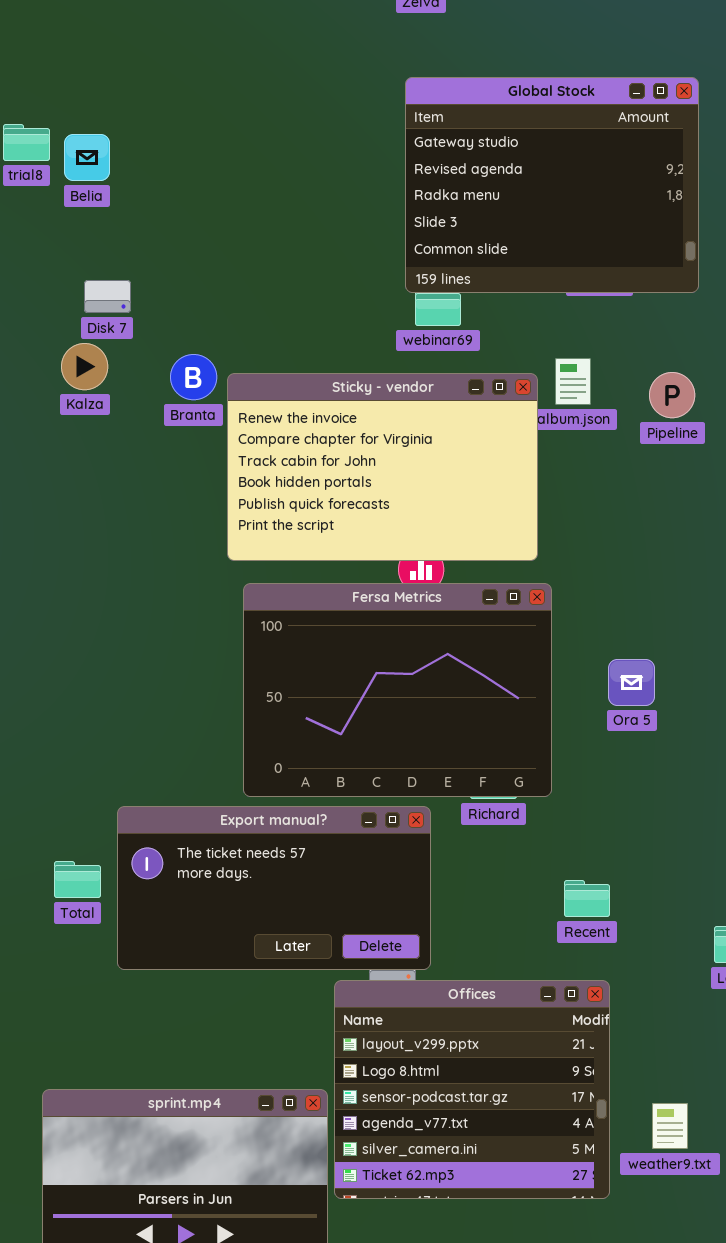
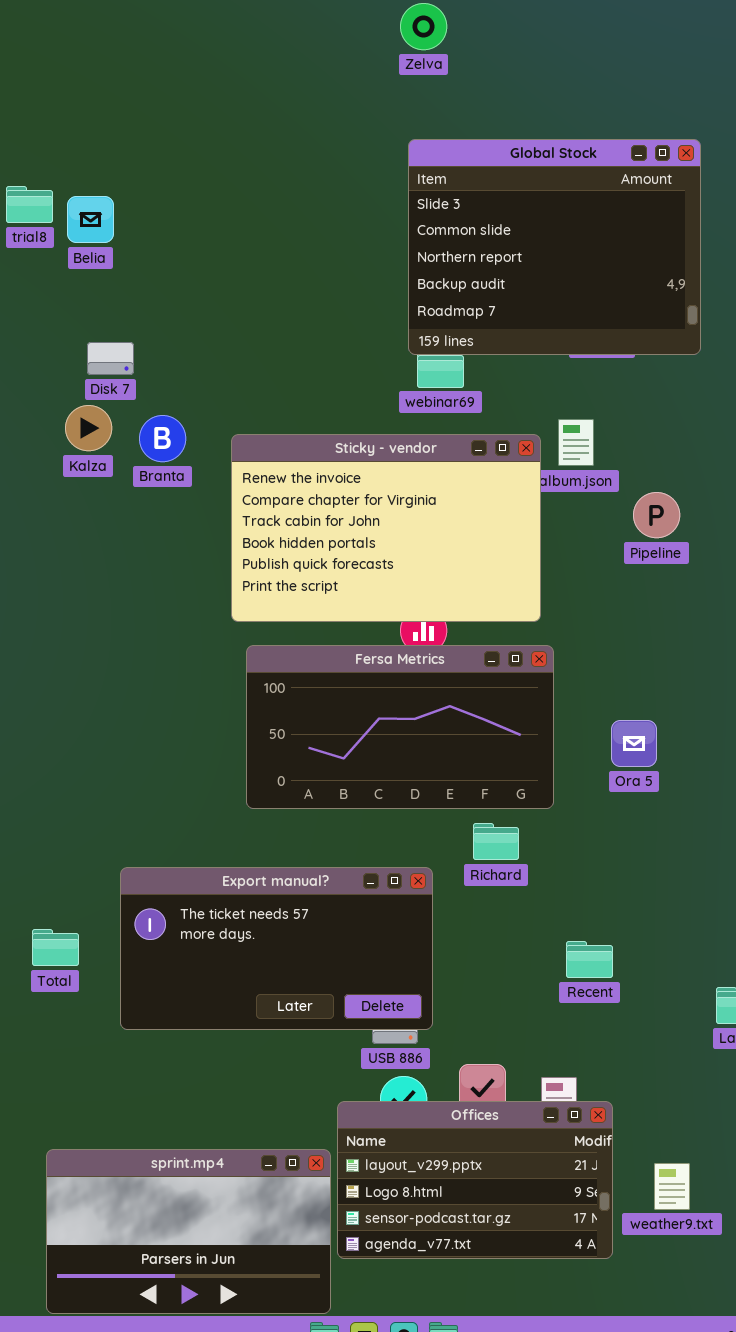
Global Stock: [405,77,699,293] -> [408,139,701,355], scrolled down 3 rows
Branta: [170,354,217,400] -> [139,415,186,462], moved
Pipeline: [649,372,695,418] -> [633,492,680,538], moved
Fersa Metrics: [243,583,552,797] -> [246,645,554,809], resized
Total: [54,861,101,898] -> [32,929,79,966], moved
Offices: [334,980,610,1199] -> [337,1101,613,1259], resized

